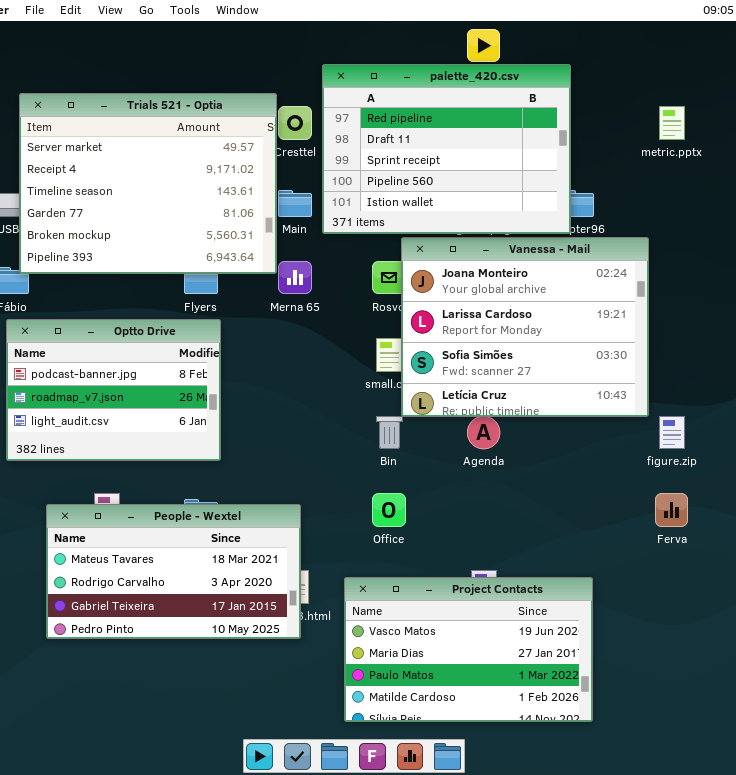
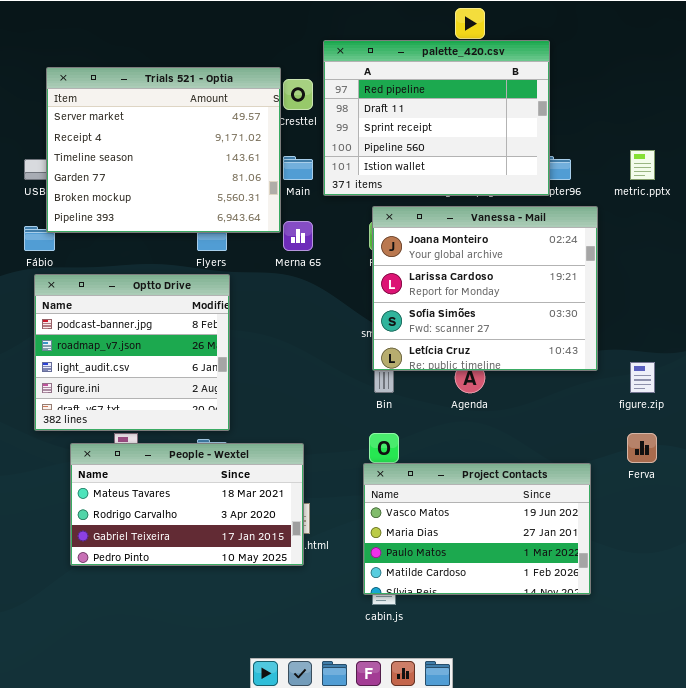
metric.pptx: [659,106,685,140] -> [630,150,655,180], moved
Vanessa - Mail: [401,237,649,417] -> [372,206,598,371], moved
Optto Drive: [6,319,221,461] -> [34,274,230,431], resized
Project Contacts: [344,577,593,722] -> [363,463,591,595], moved

